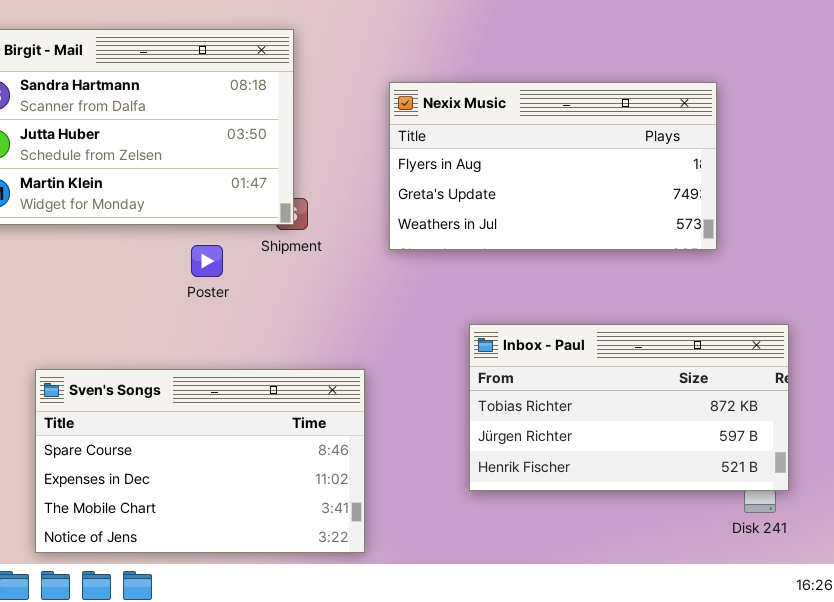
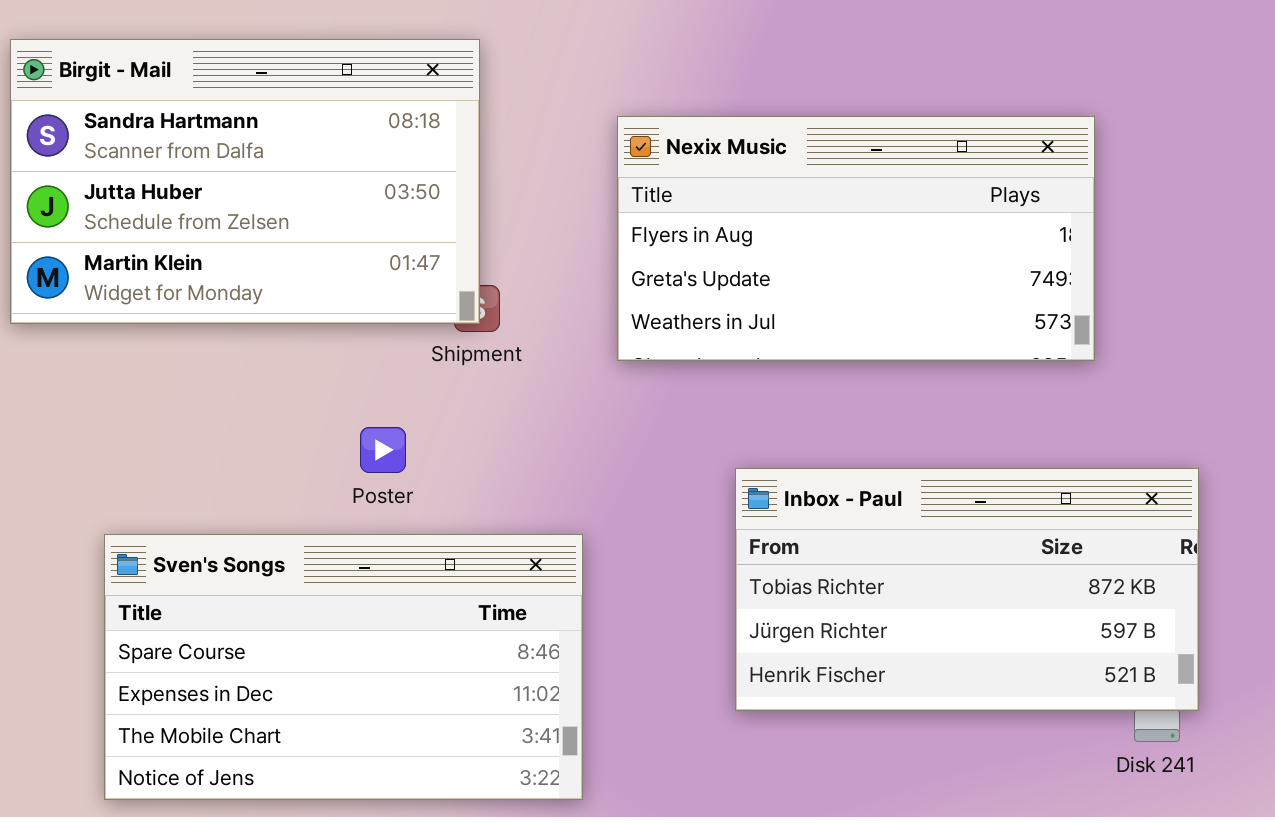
Poster: [191,245,223,277] -> [360,427,406,473], moved

